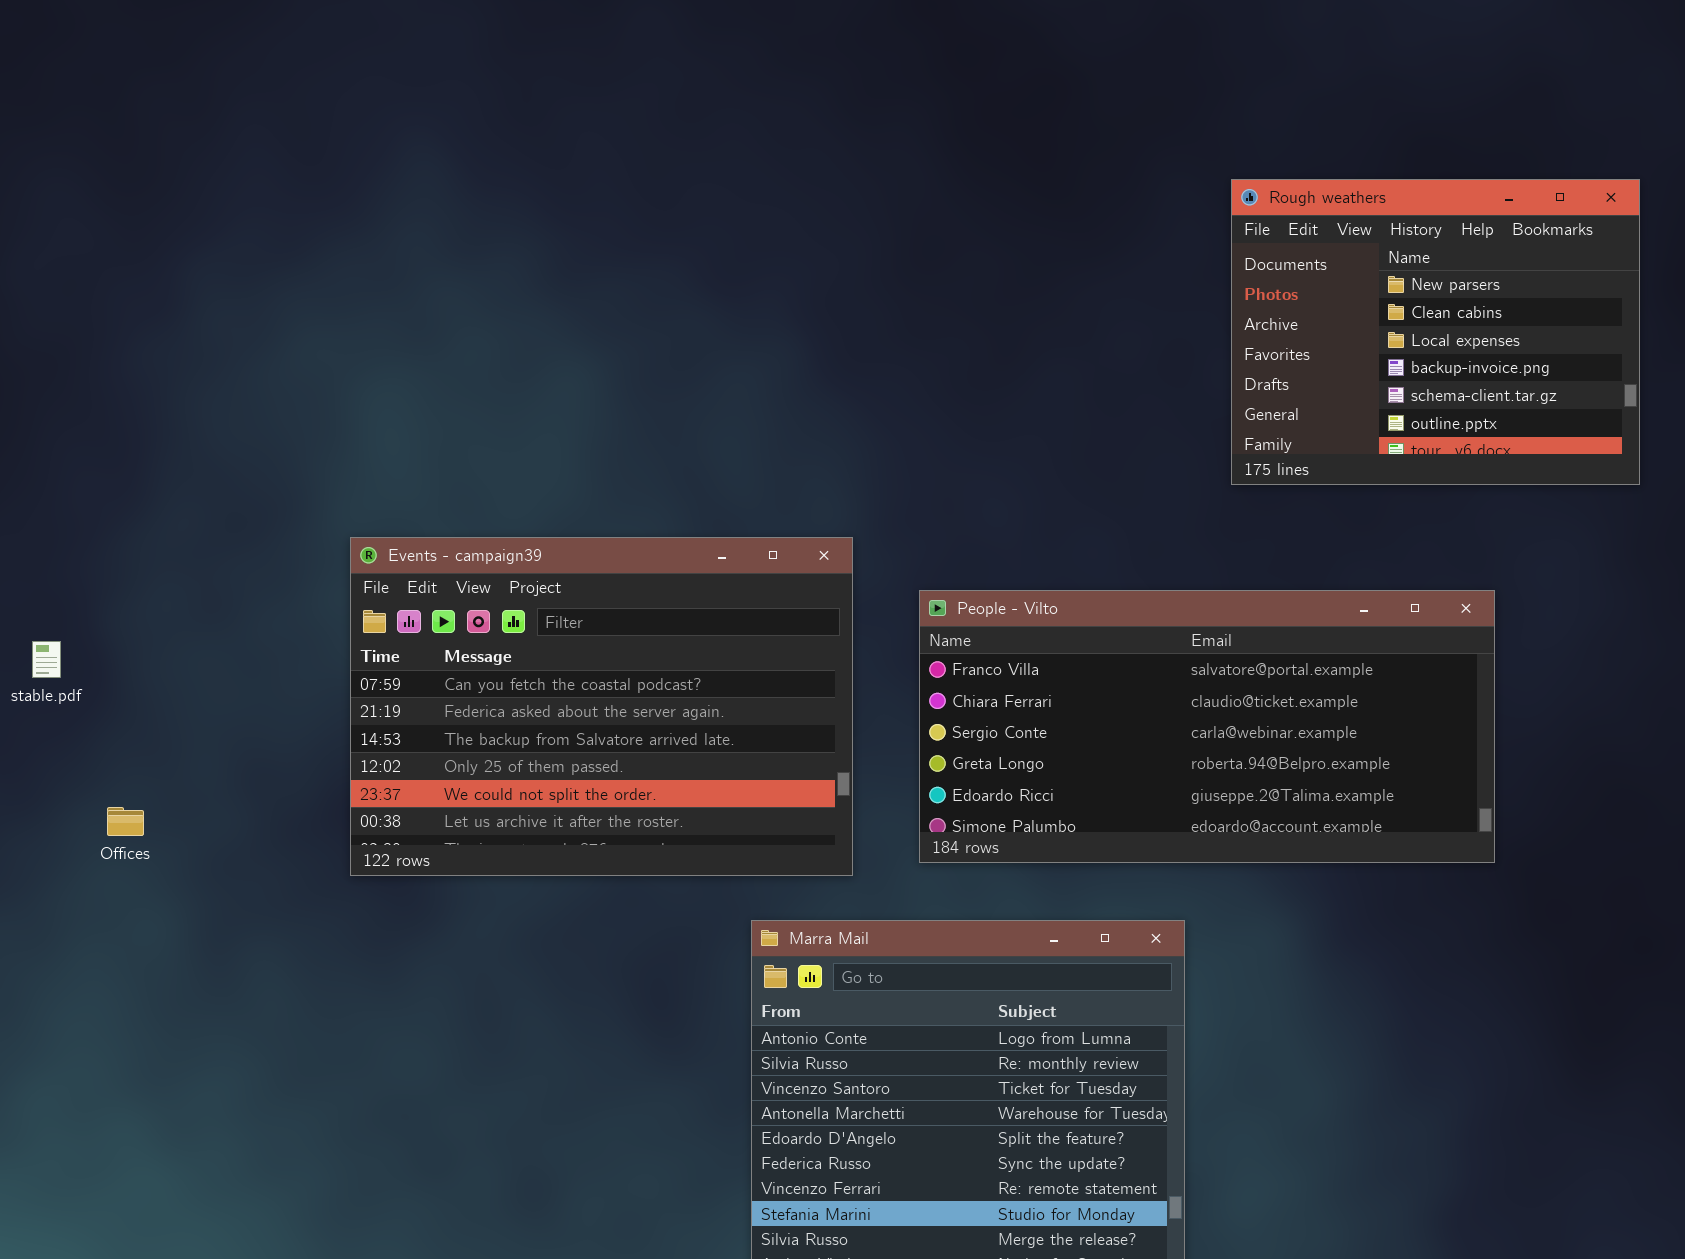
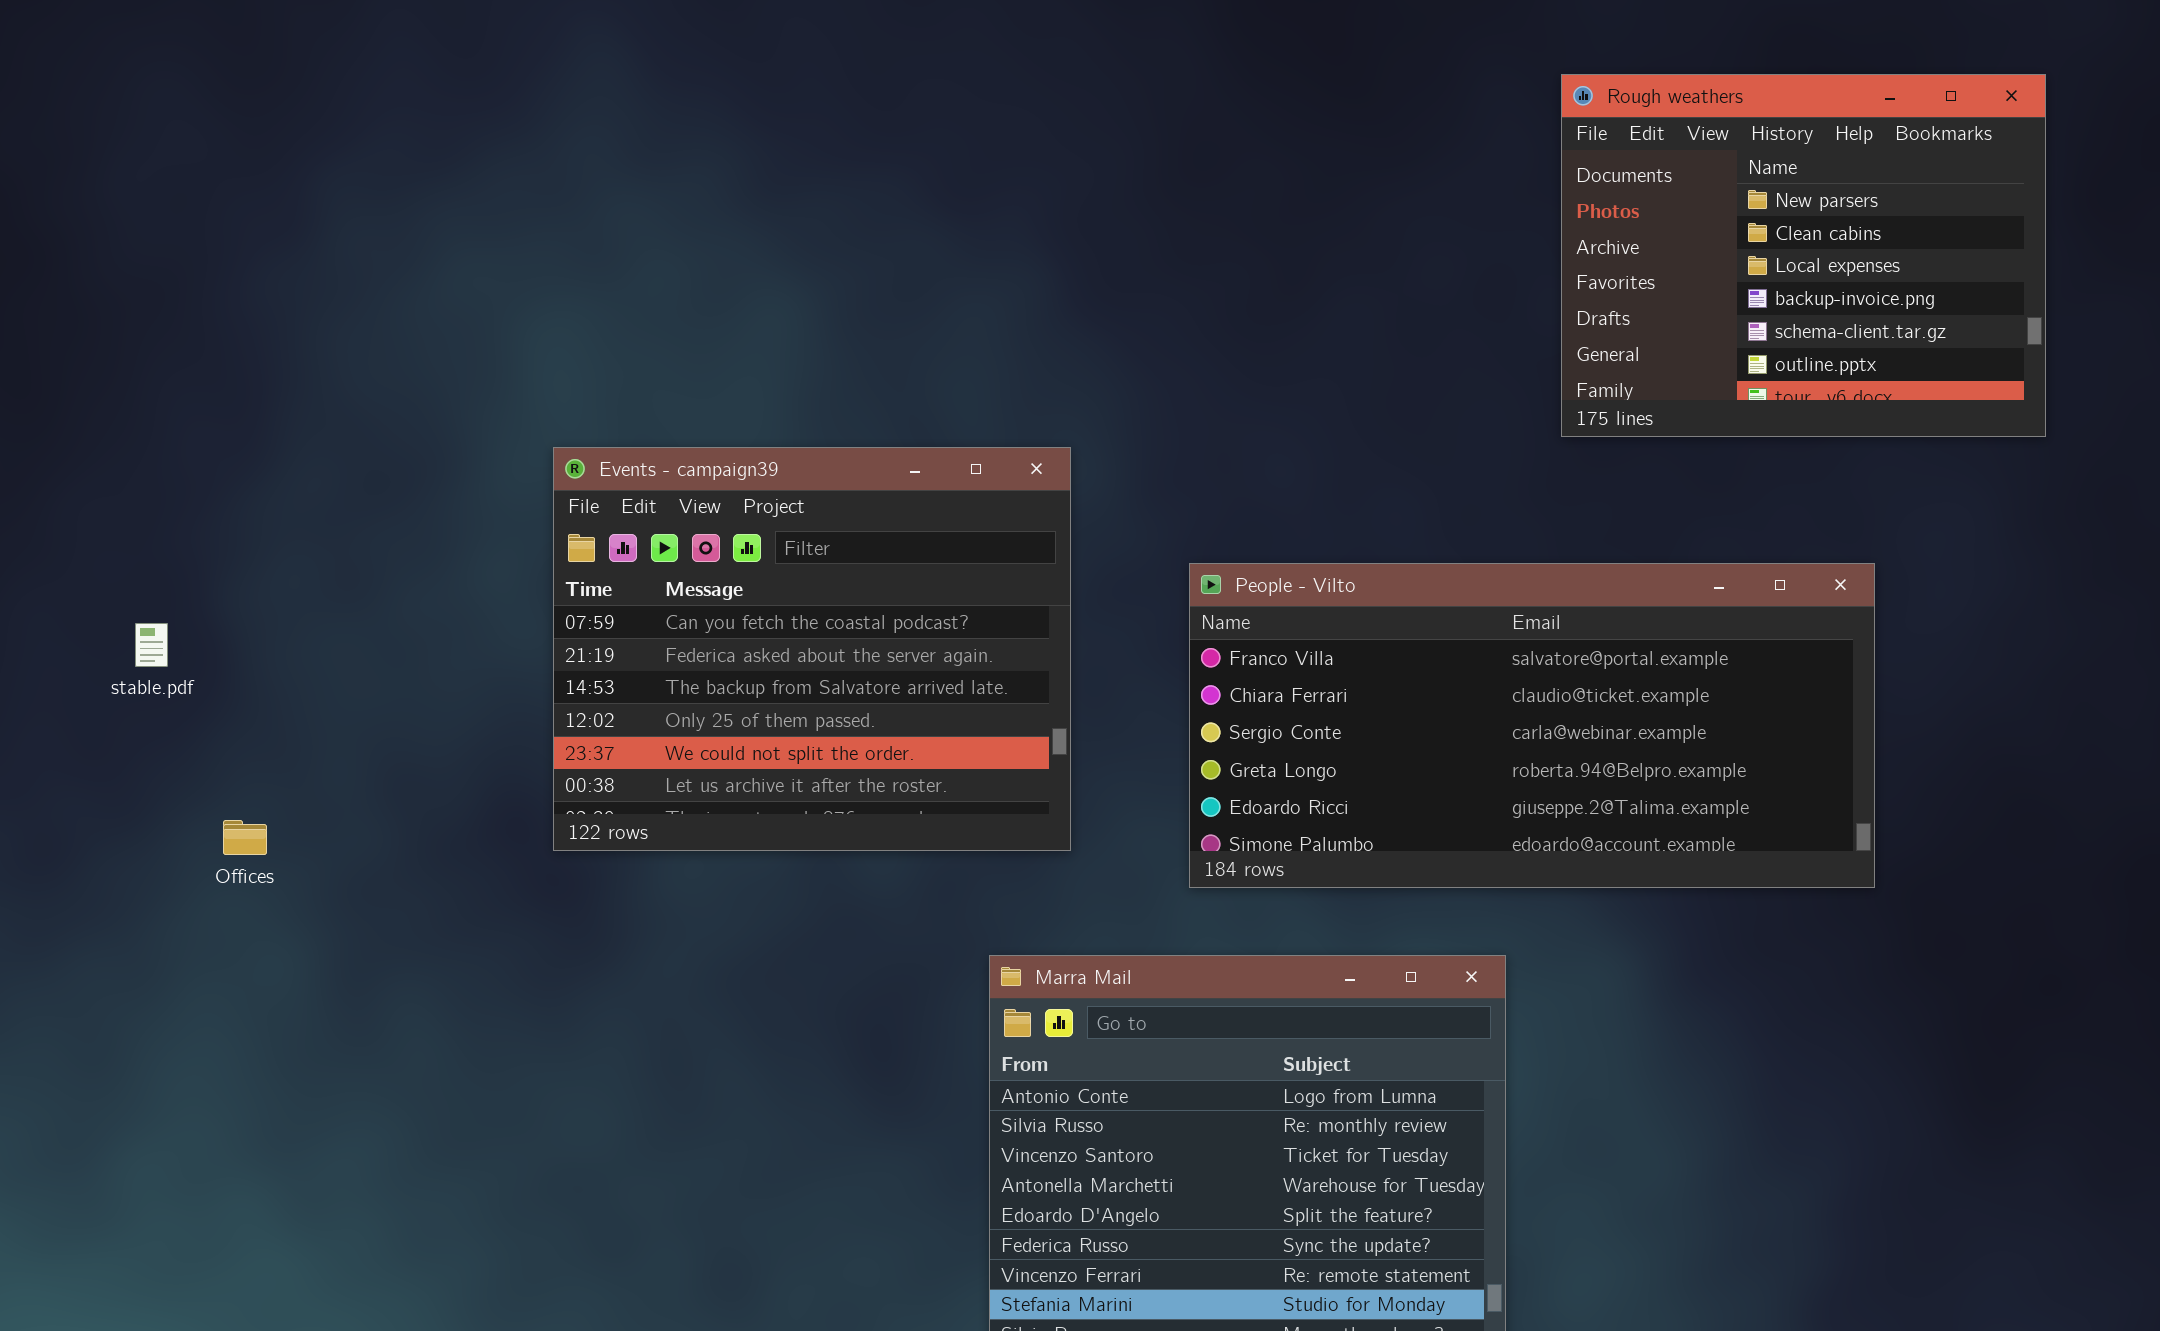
Events - campaign39: [350,537,853,876] -> [553,447,1071,851], moved, resized

